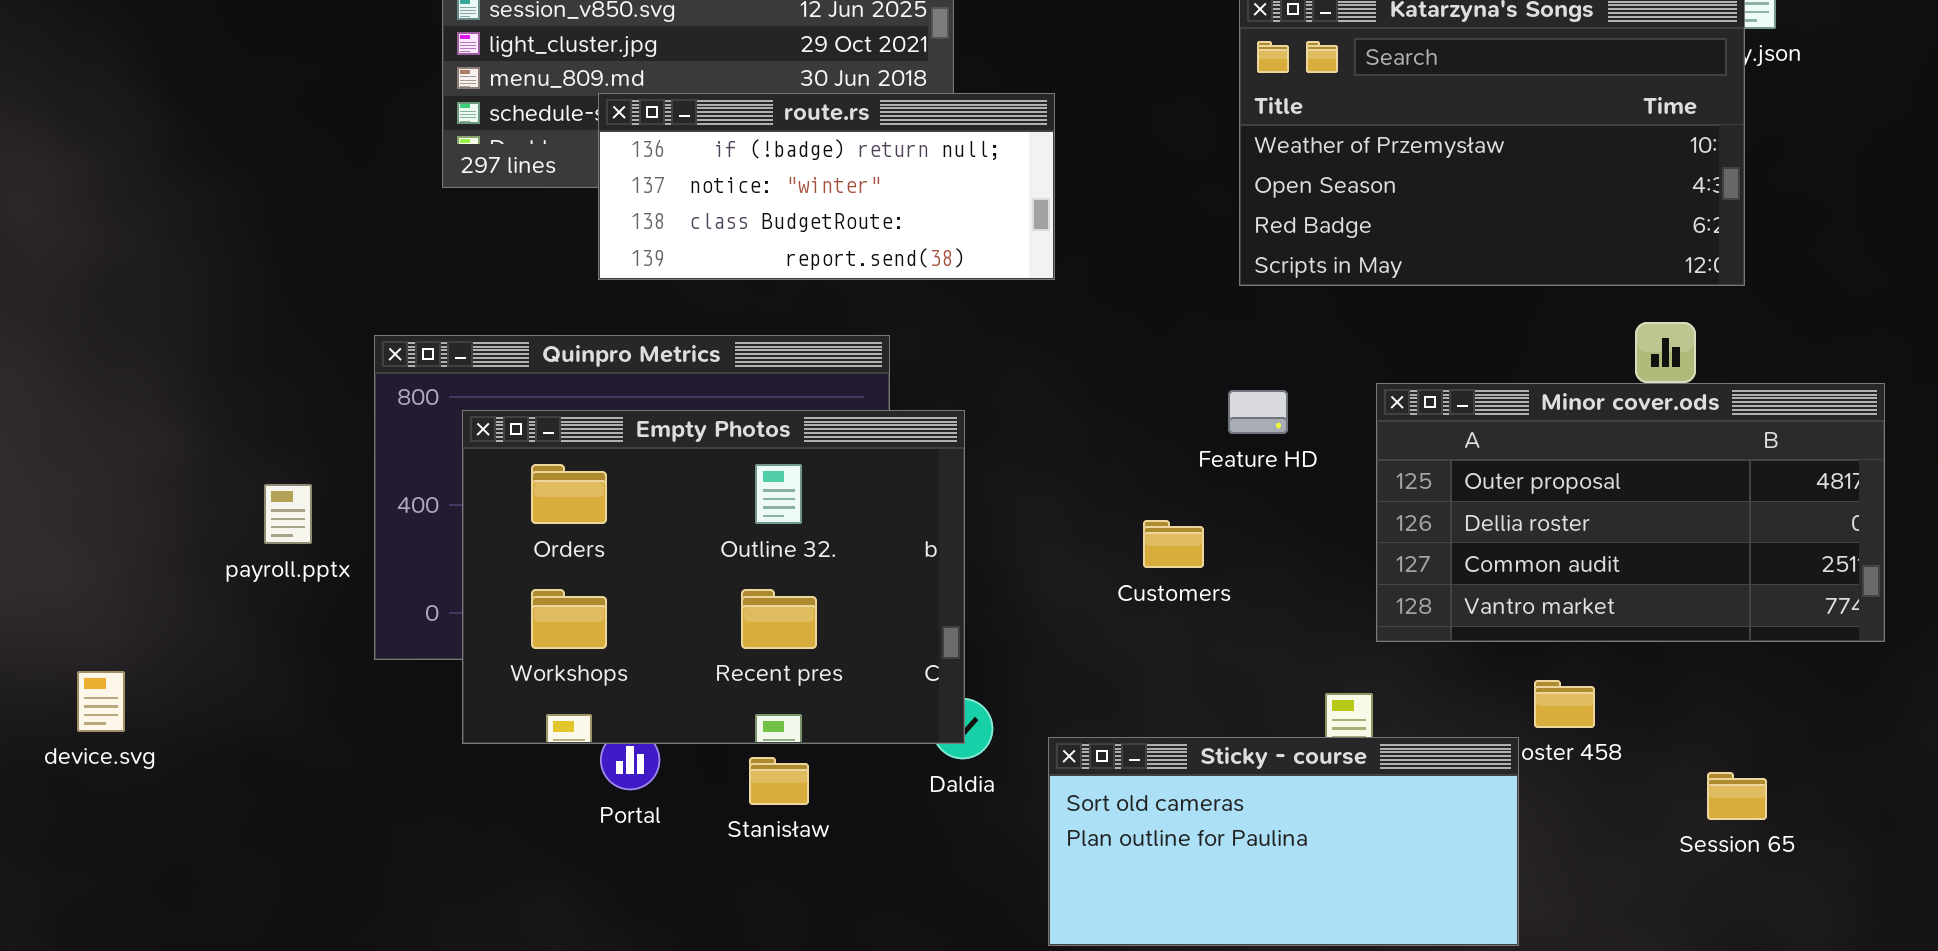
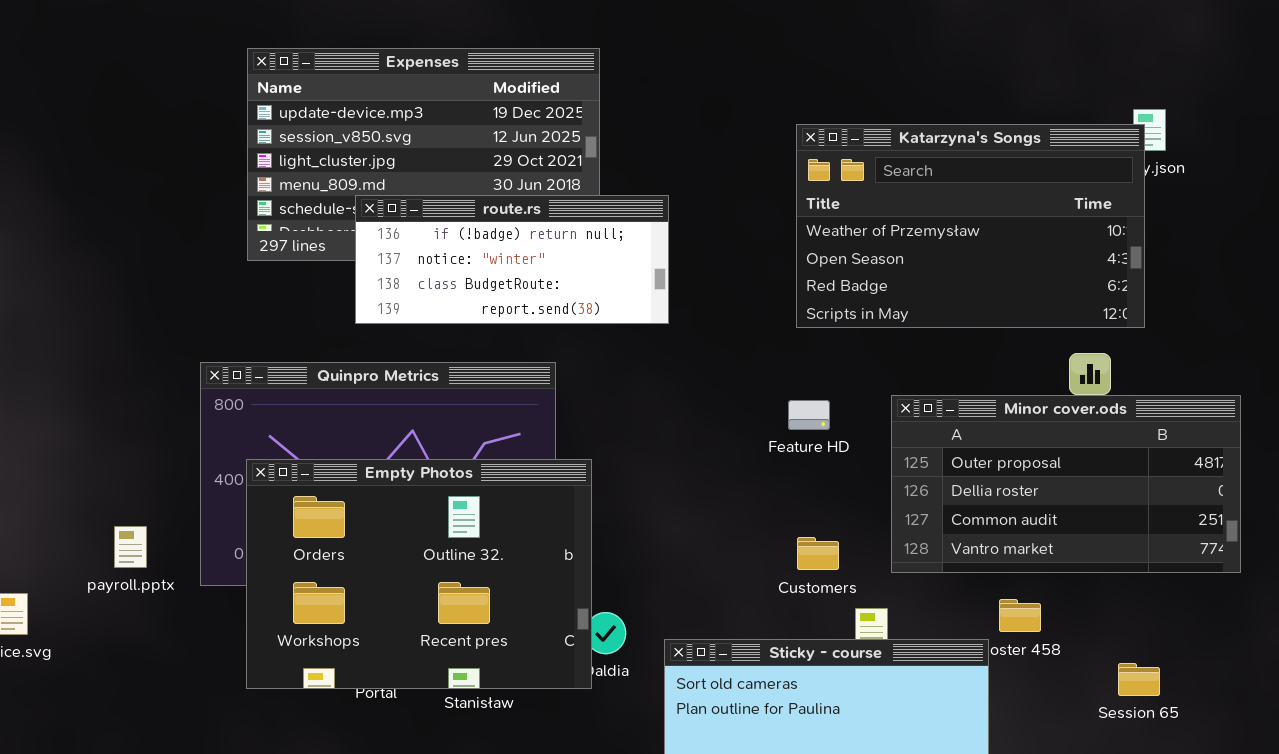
Empty Photos: [462,410,965,744] -> [246,459,592,689], moved
payroll.pptx: [264,484,312,544] -> [114,526,147,568], moved
Customers: [1143,520,1204,568] -> [797,537,839,570], moved

